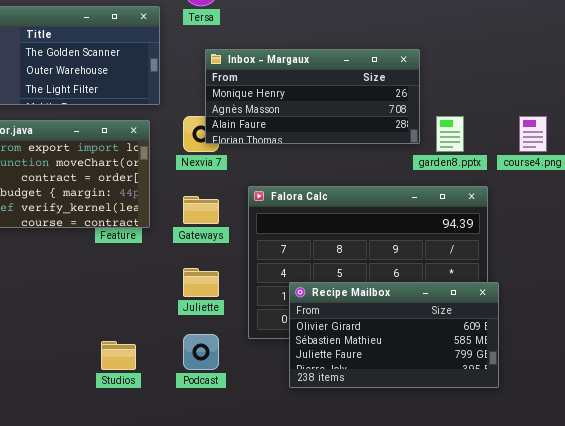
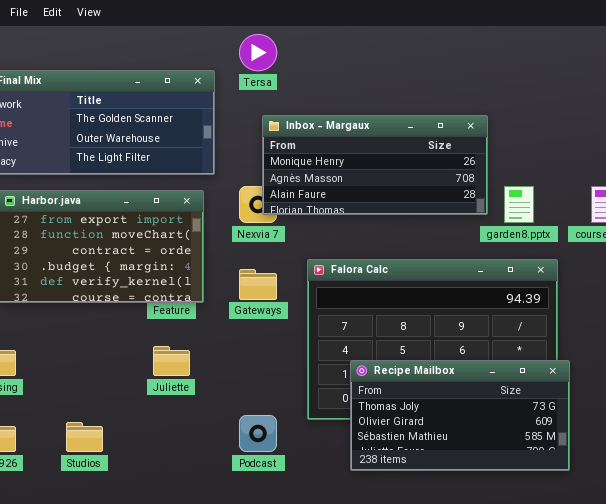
Juliette: [183,268,219,297] -> [153,346,190,376], moved
Recipe Mailbox: [289,282,499,388] -> [350,360,570,471], scrolled up 1 row
Studios: [101,341,136,370] -> [66,422,103,452], moved

